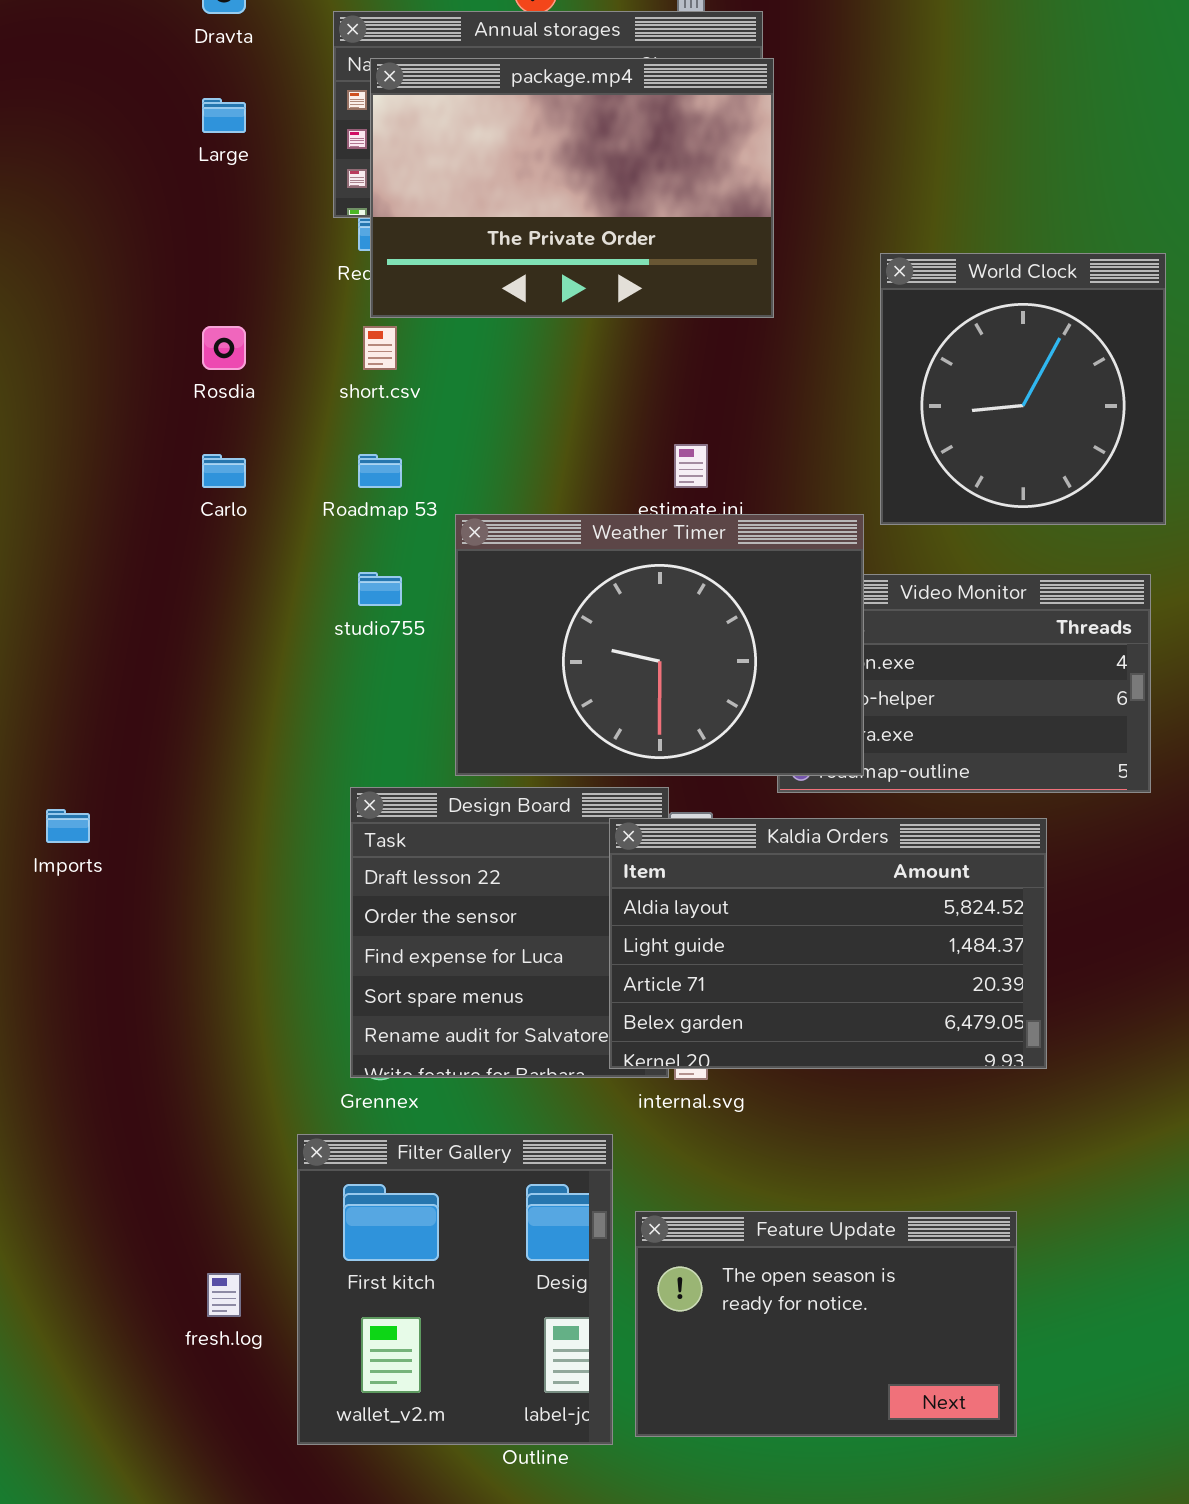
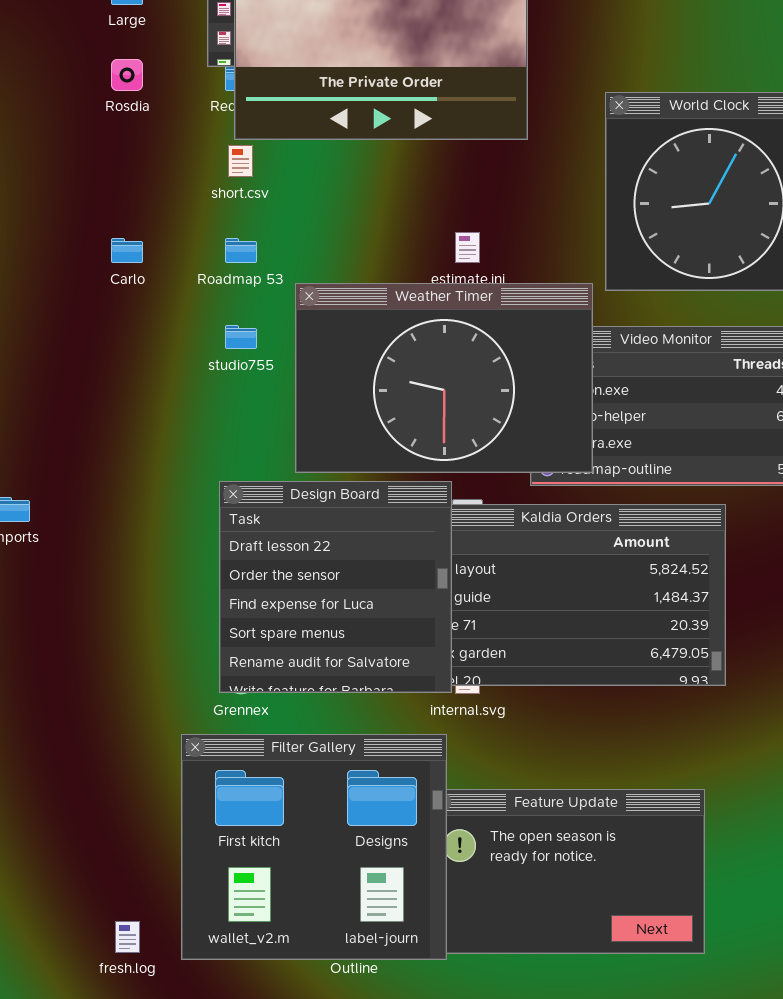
Rosdia: [202,326,246,370] -> [111,59,143,91], moved
Design Board: [350,787,669,1078] -> [219,481,452,693], raised
Filter Gallery: [297,1134,613,1445] -> [181,734,447,960], resized
fresh.log: [207,1273,241,1317] -> [115,921,140,953], moved

